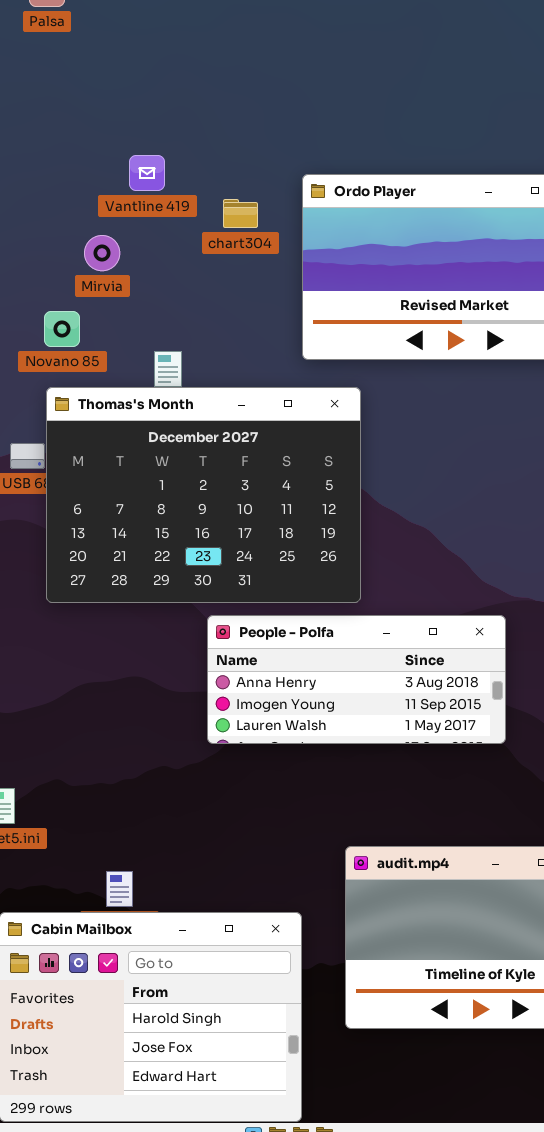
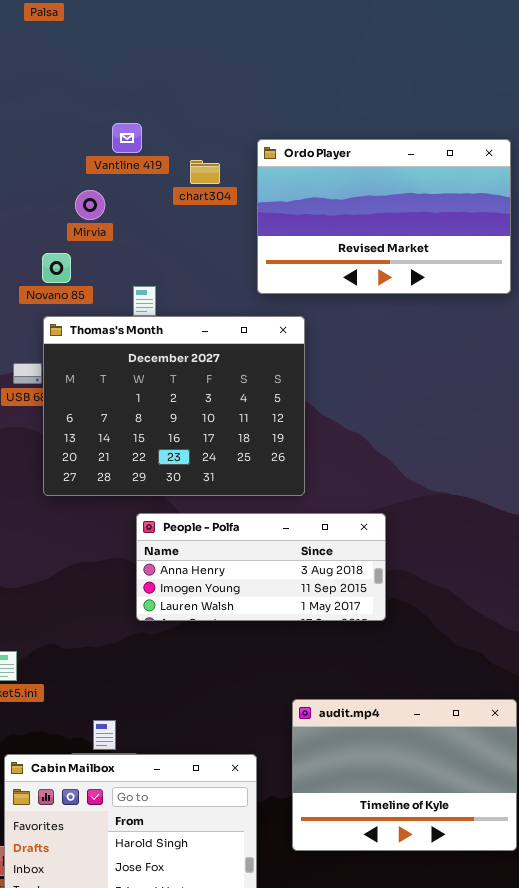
People - Polfa: [207,615,506,744] -> [136,513,386,621], moved

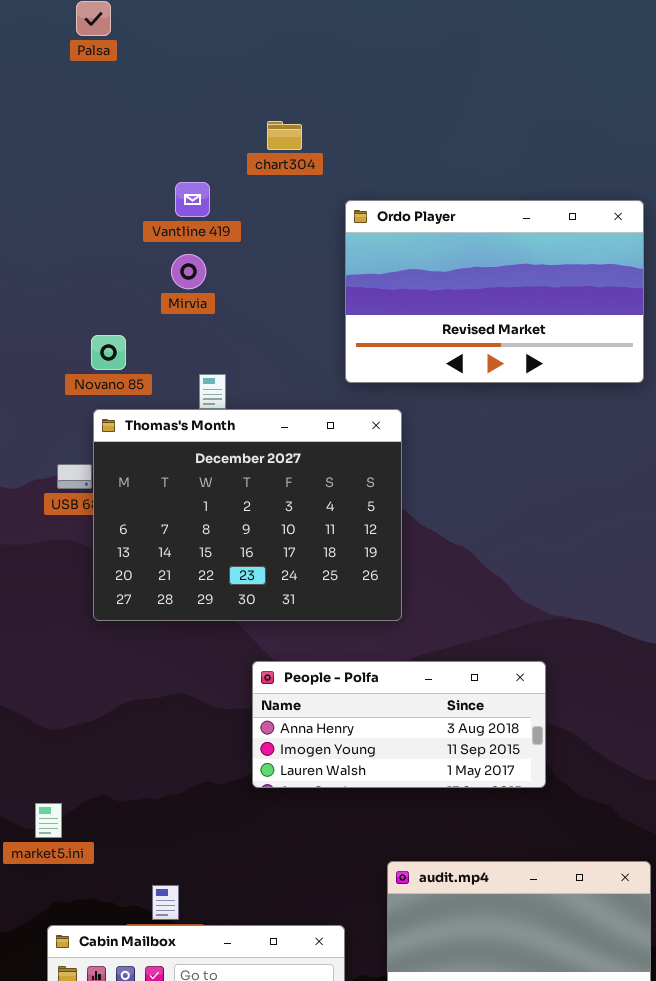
chart304: [190,160,220,184] -> [267,121,302,150], moved
Mirvia: [75,190,105,220] -> [171,254,206,289], moved
People - Polfa: [136,513,386,621] -> [252,661,546,788], moved

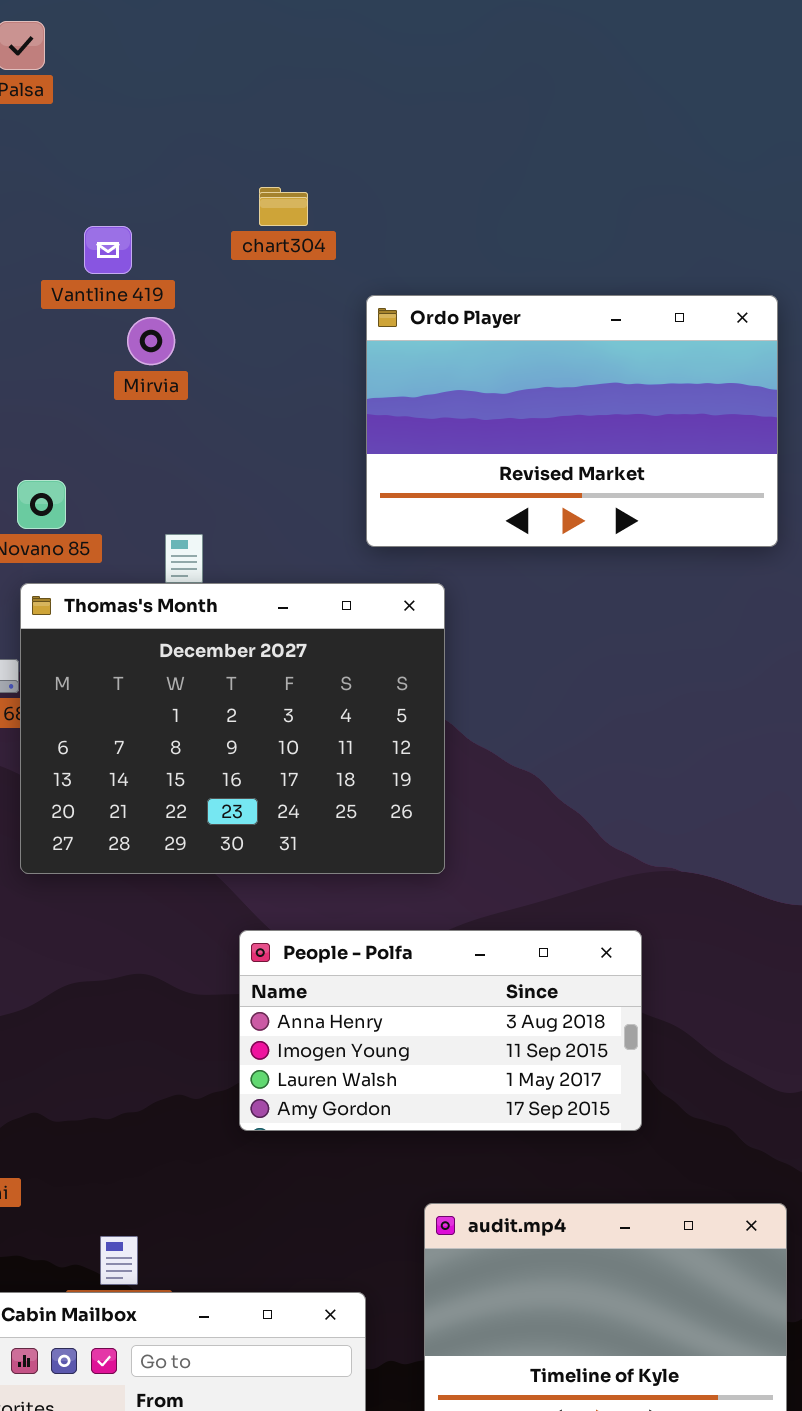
Vantline 419: [175,182,210,217] -> [84,226,132,274], moved
Mirvia: [171,254,206,289] -> [127,317,175,365], moved
People - Polfa: [252,661,546,788] -> [239,930,642,1131], resized

